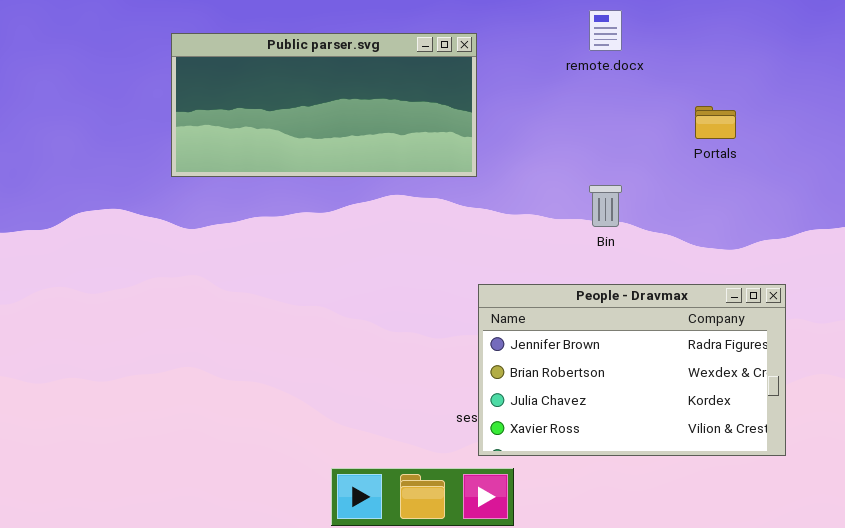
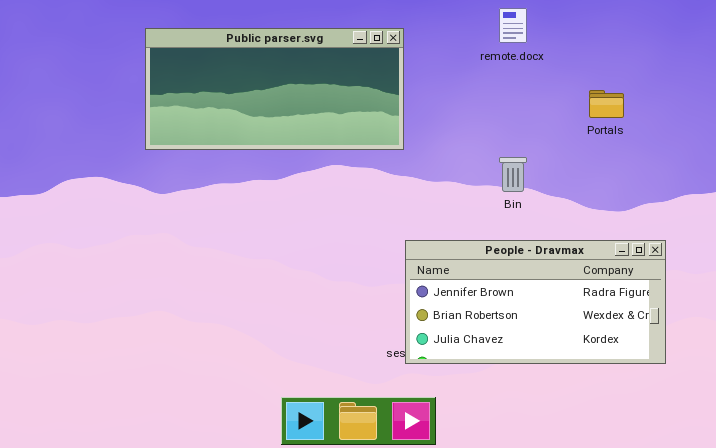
People - Dravmax: [478,284,786,456] -> [405,240,666,364], resized

